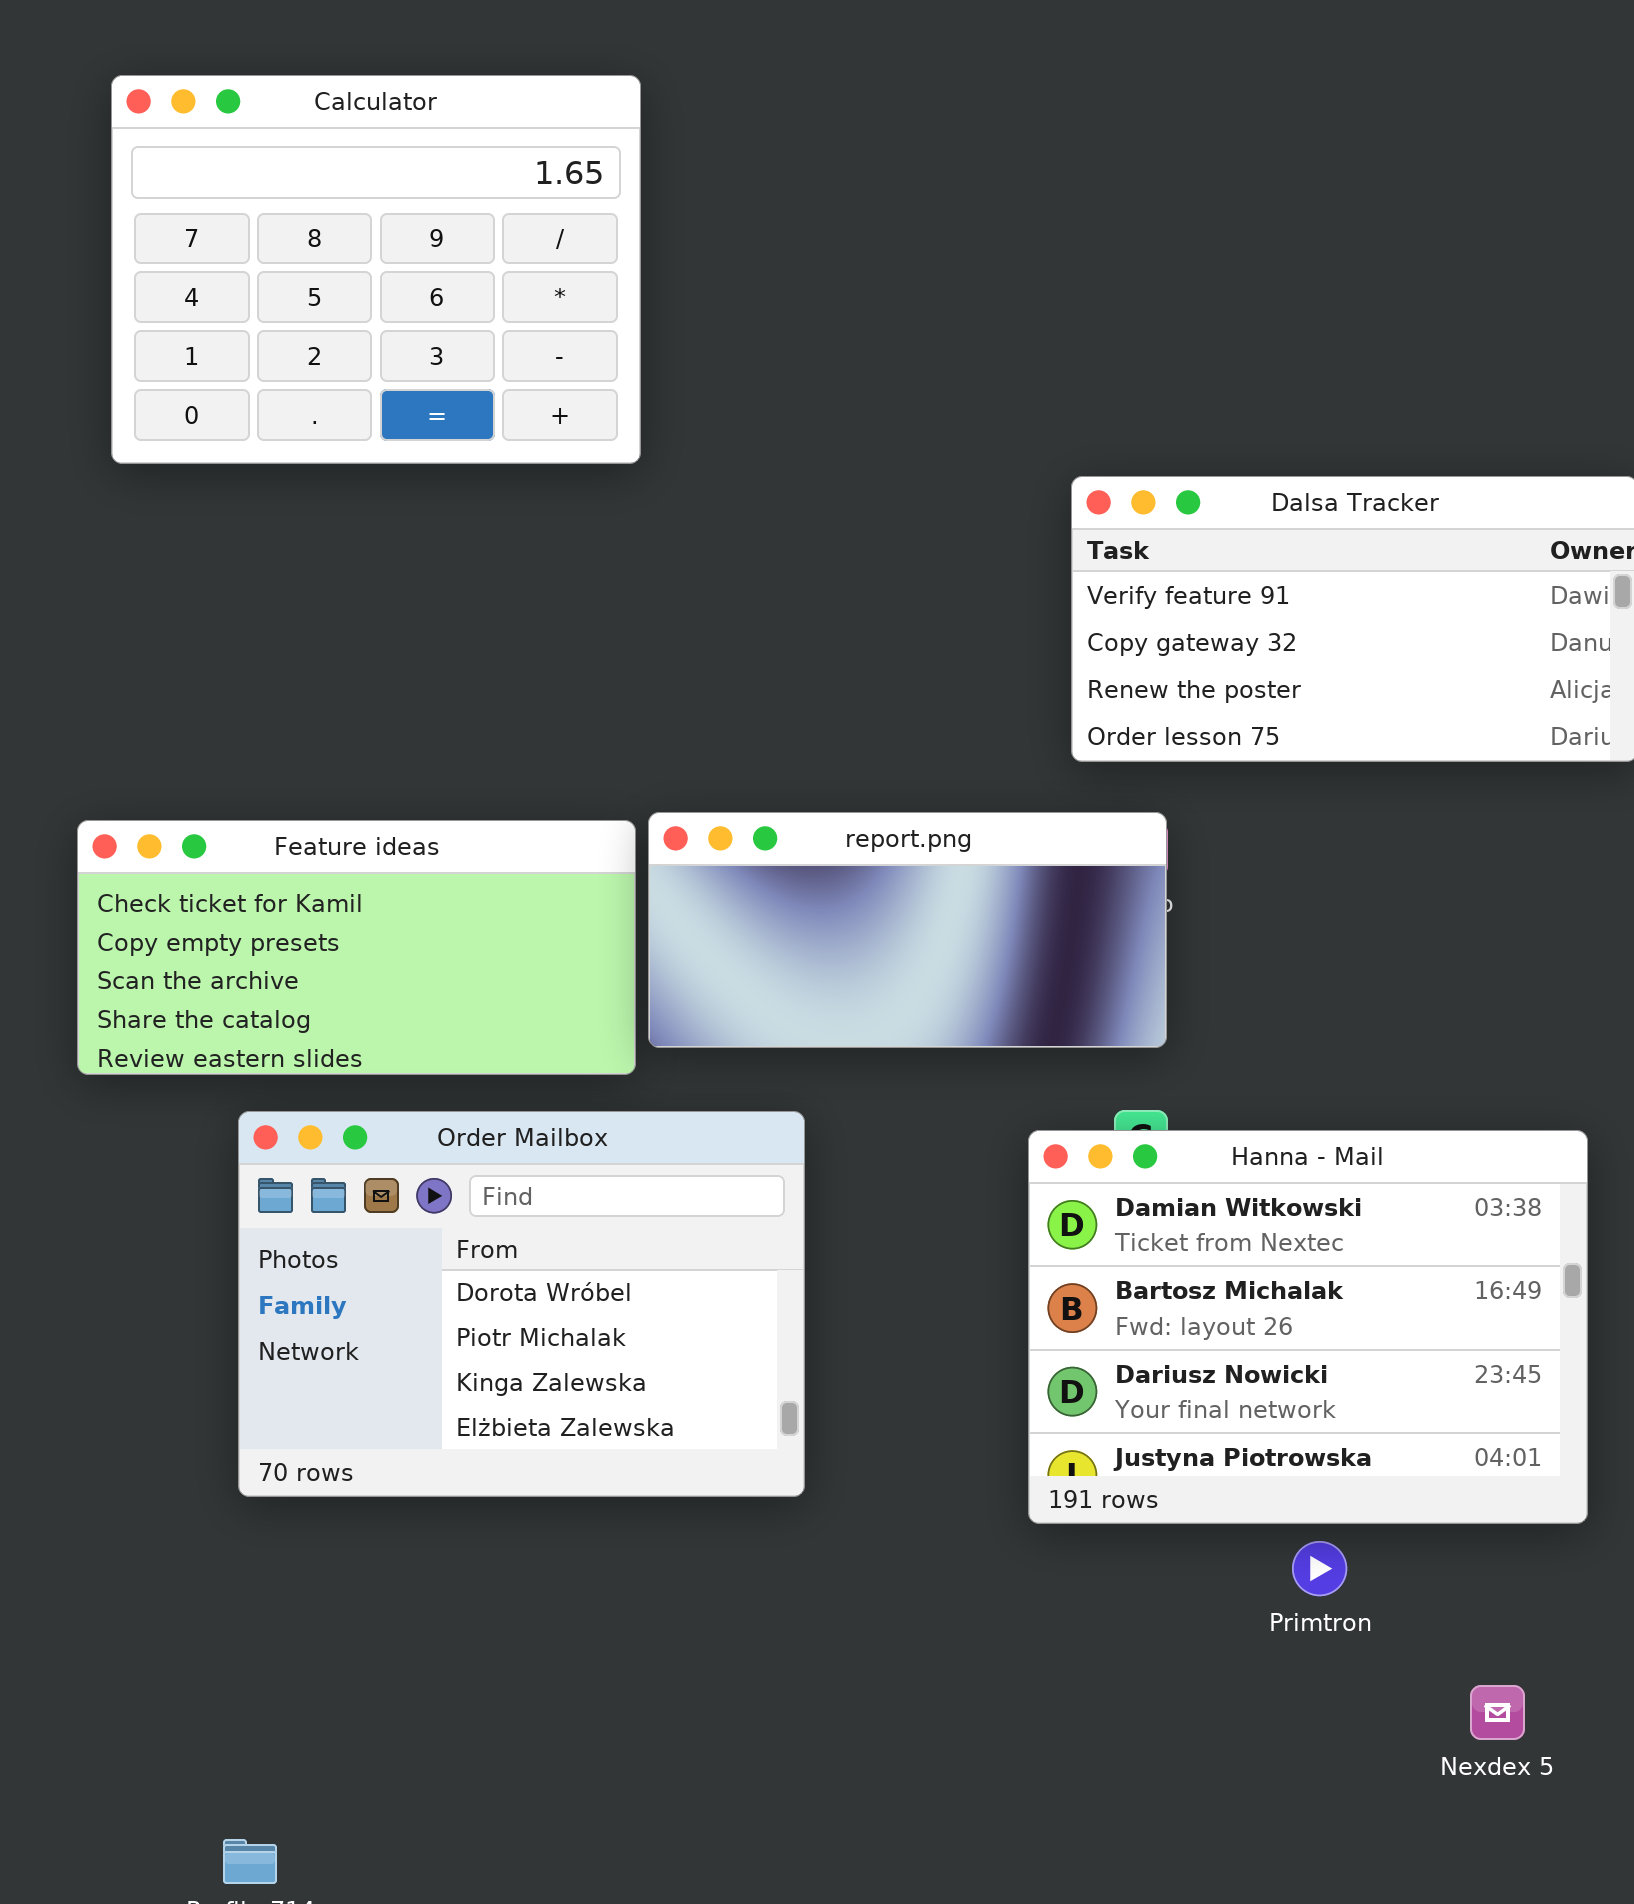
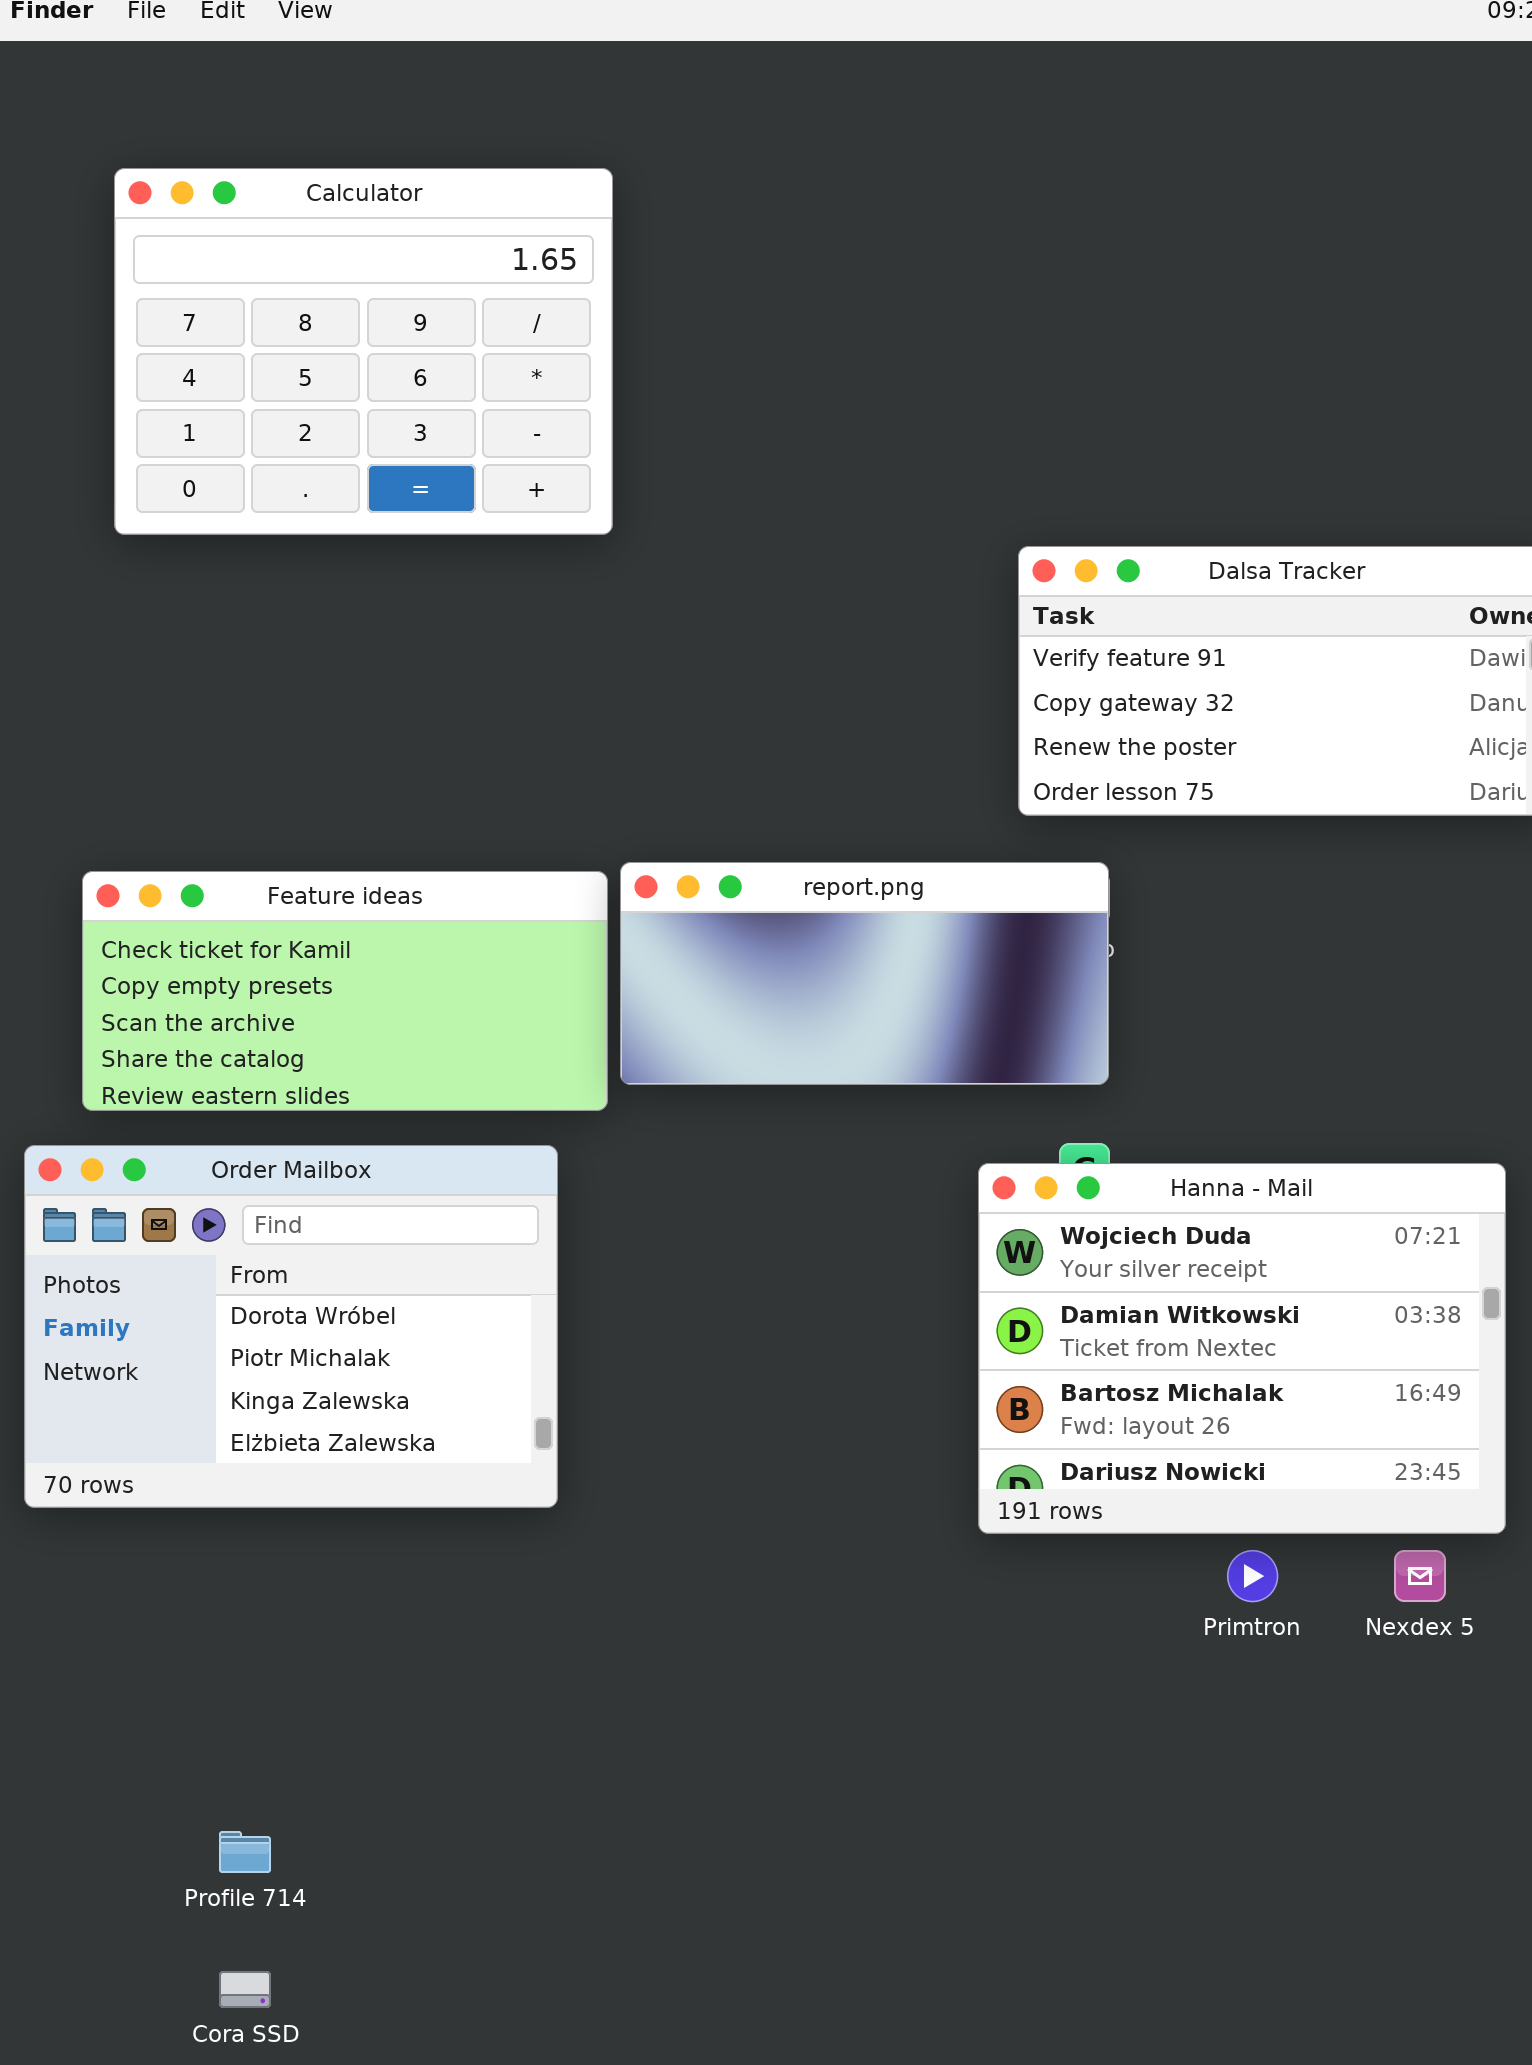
Order Mailbox: [238,1111,805,1497] -> [24,1145,558,1508], moved
Hanna - Mail: [1028,1130,1588,1524] -> [978,1163,1506,1534], scrolled up 1 row
Nexdex 5: [1470,1685,1525,1740] -> [1394,1550,1446,1602], moved

